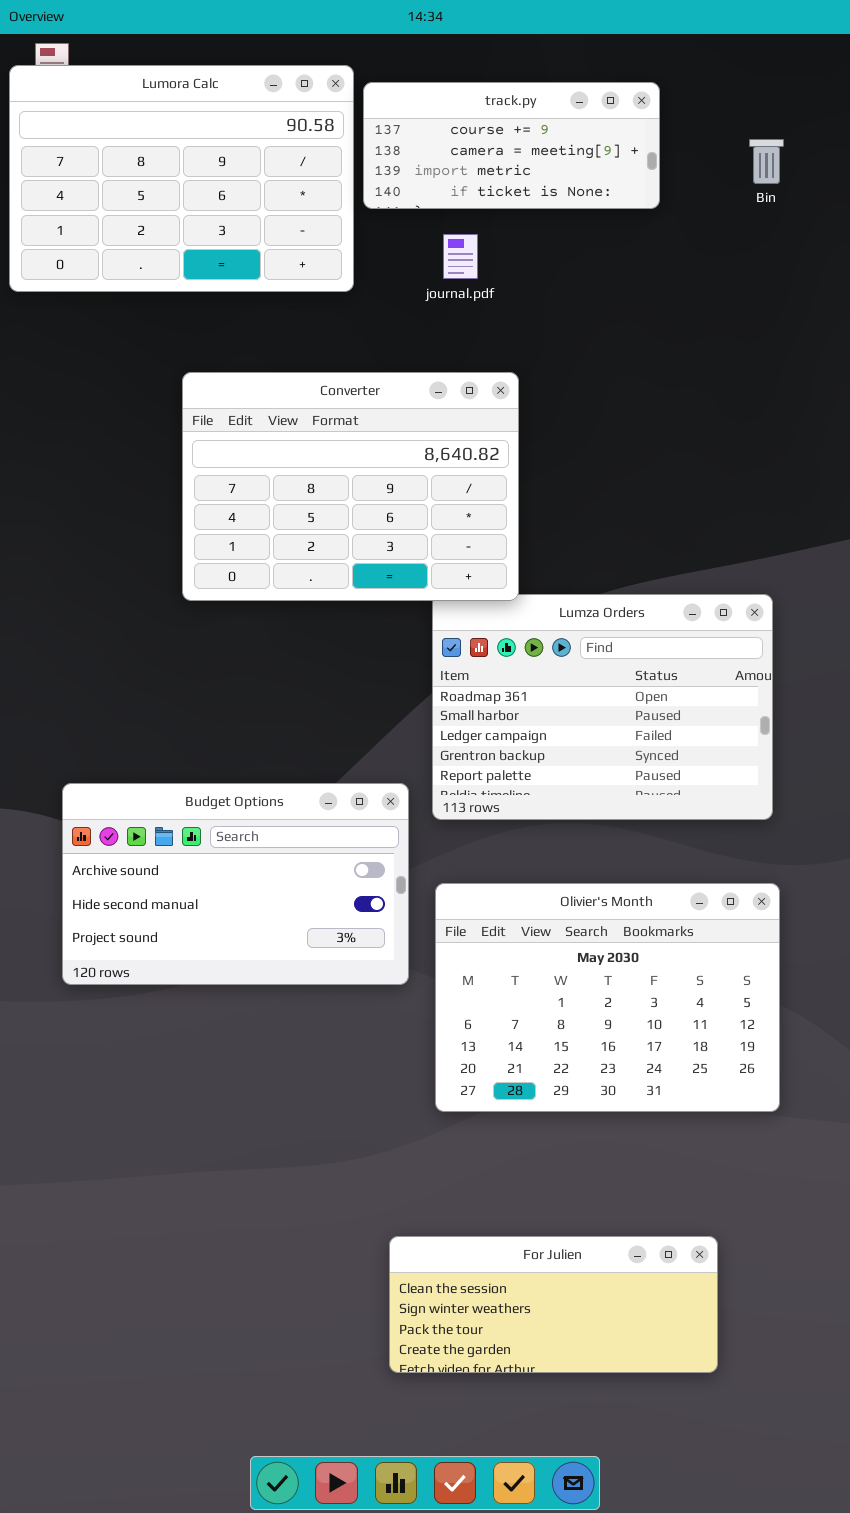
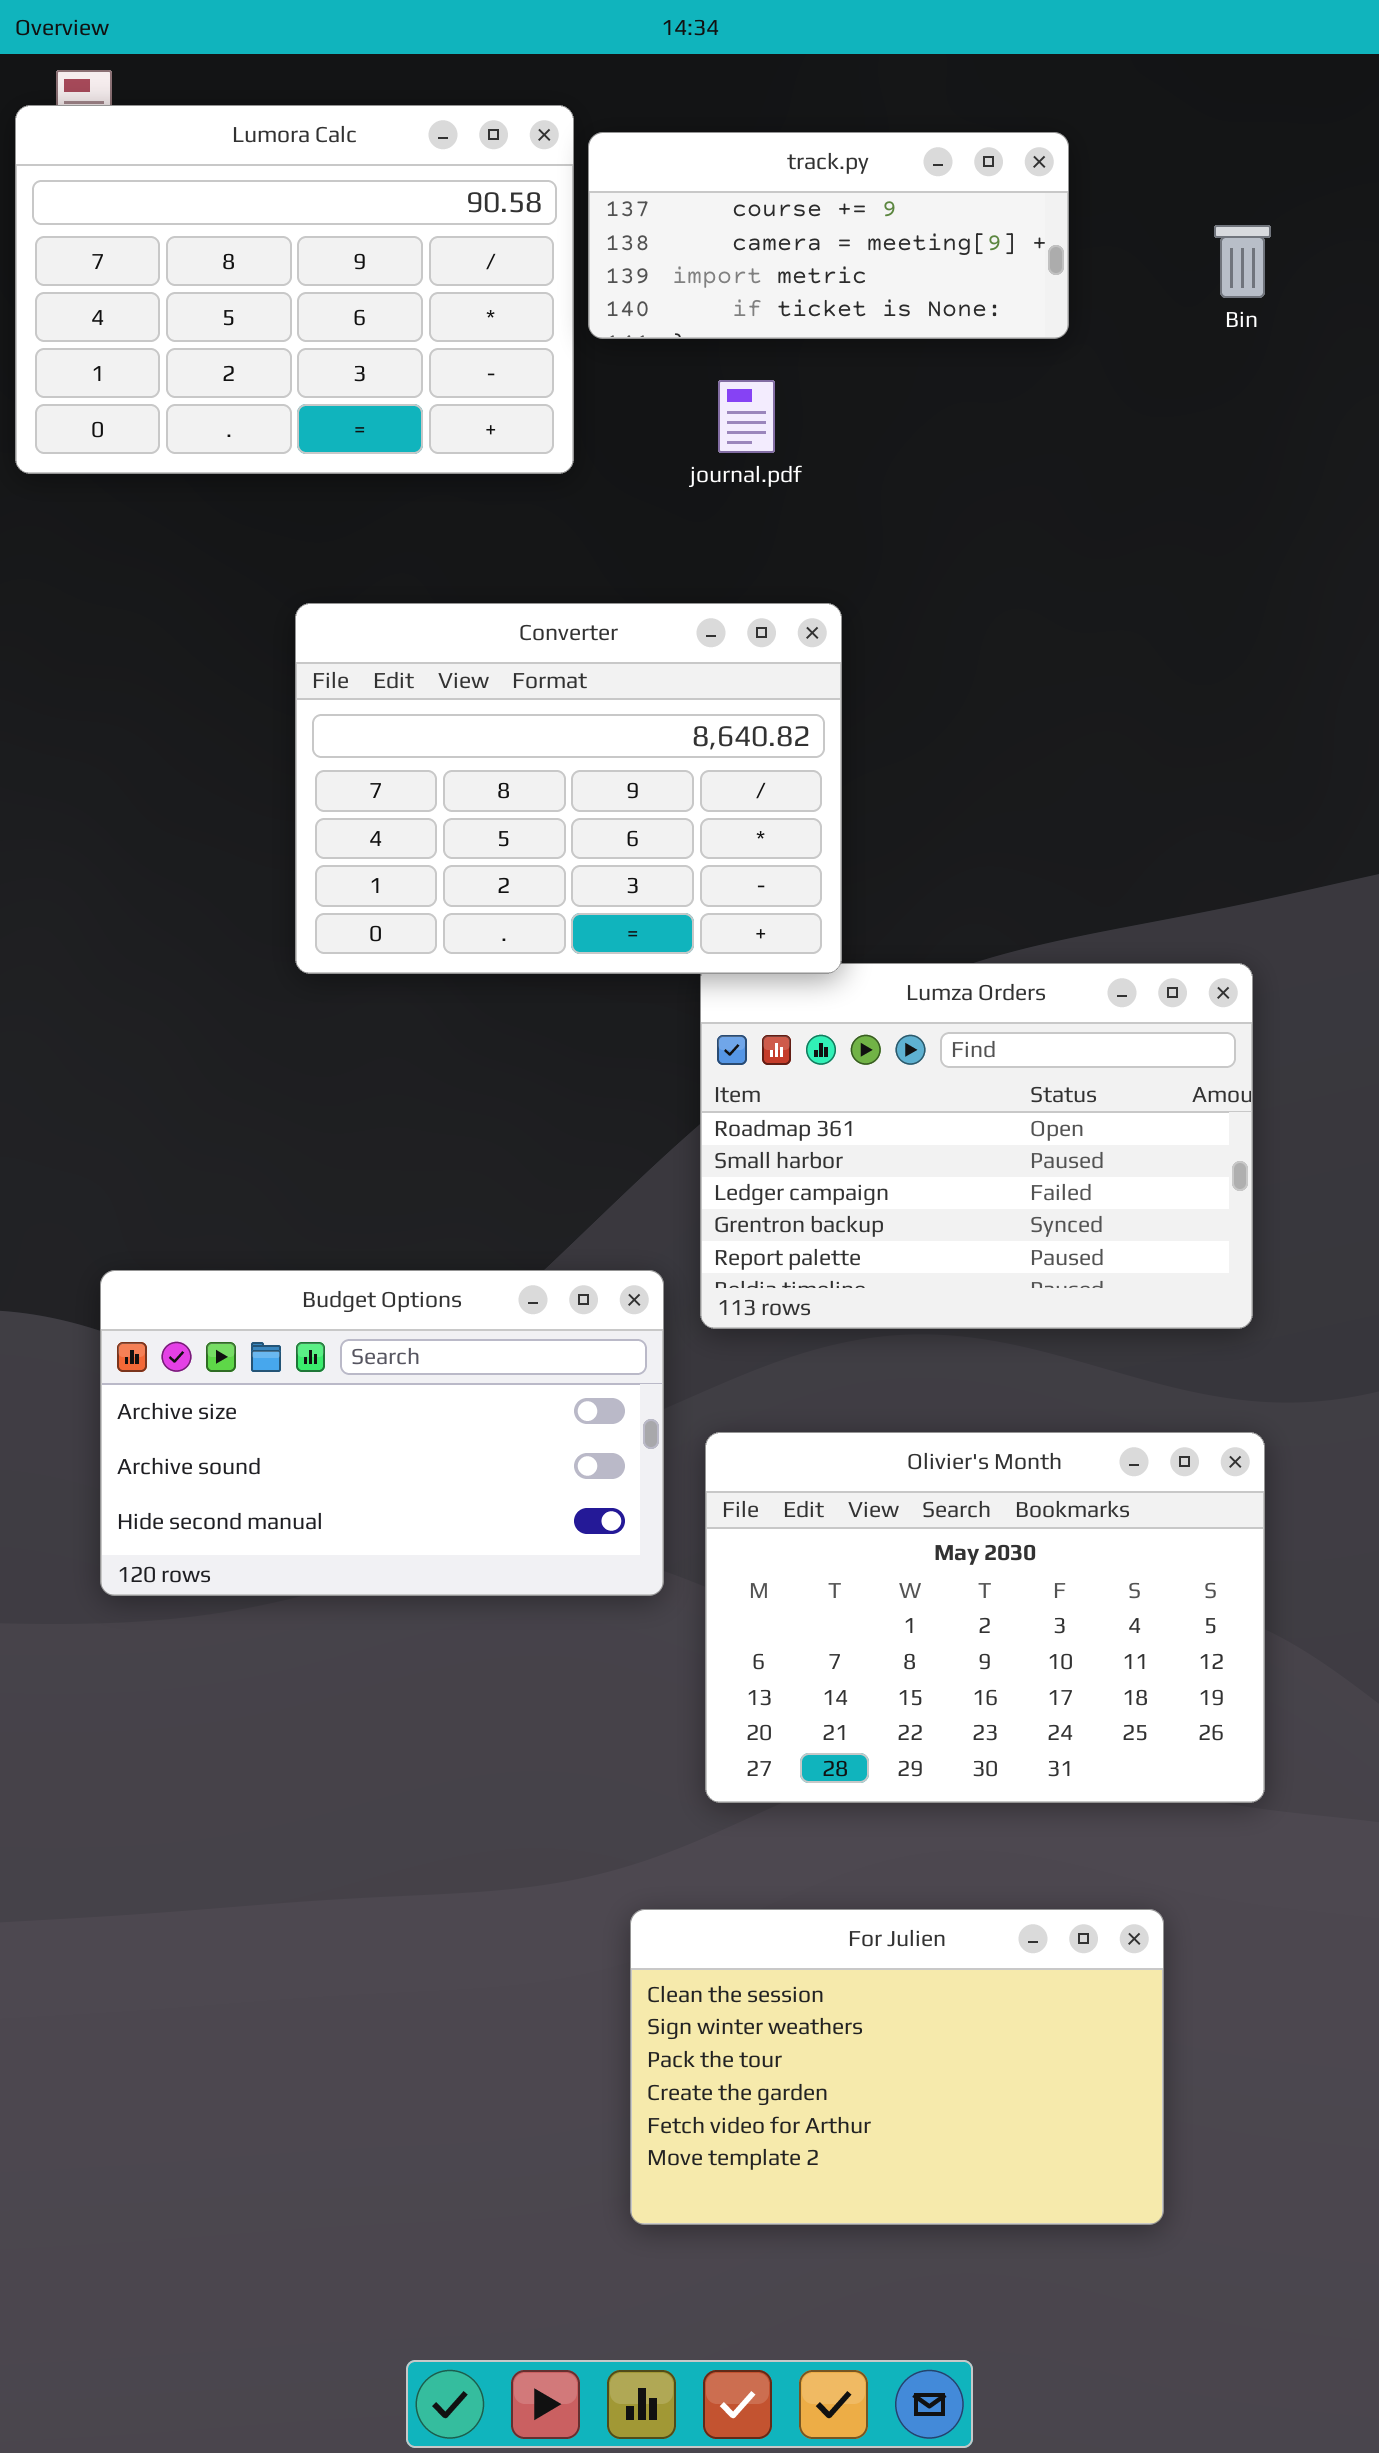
Budget Options: [62,783,409,985] -> [100,1270,664,1596], scrolled up 1 row
For Julien: [389,1236,718,1373] -> [630,1909,1164,2225], resized

